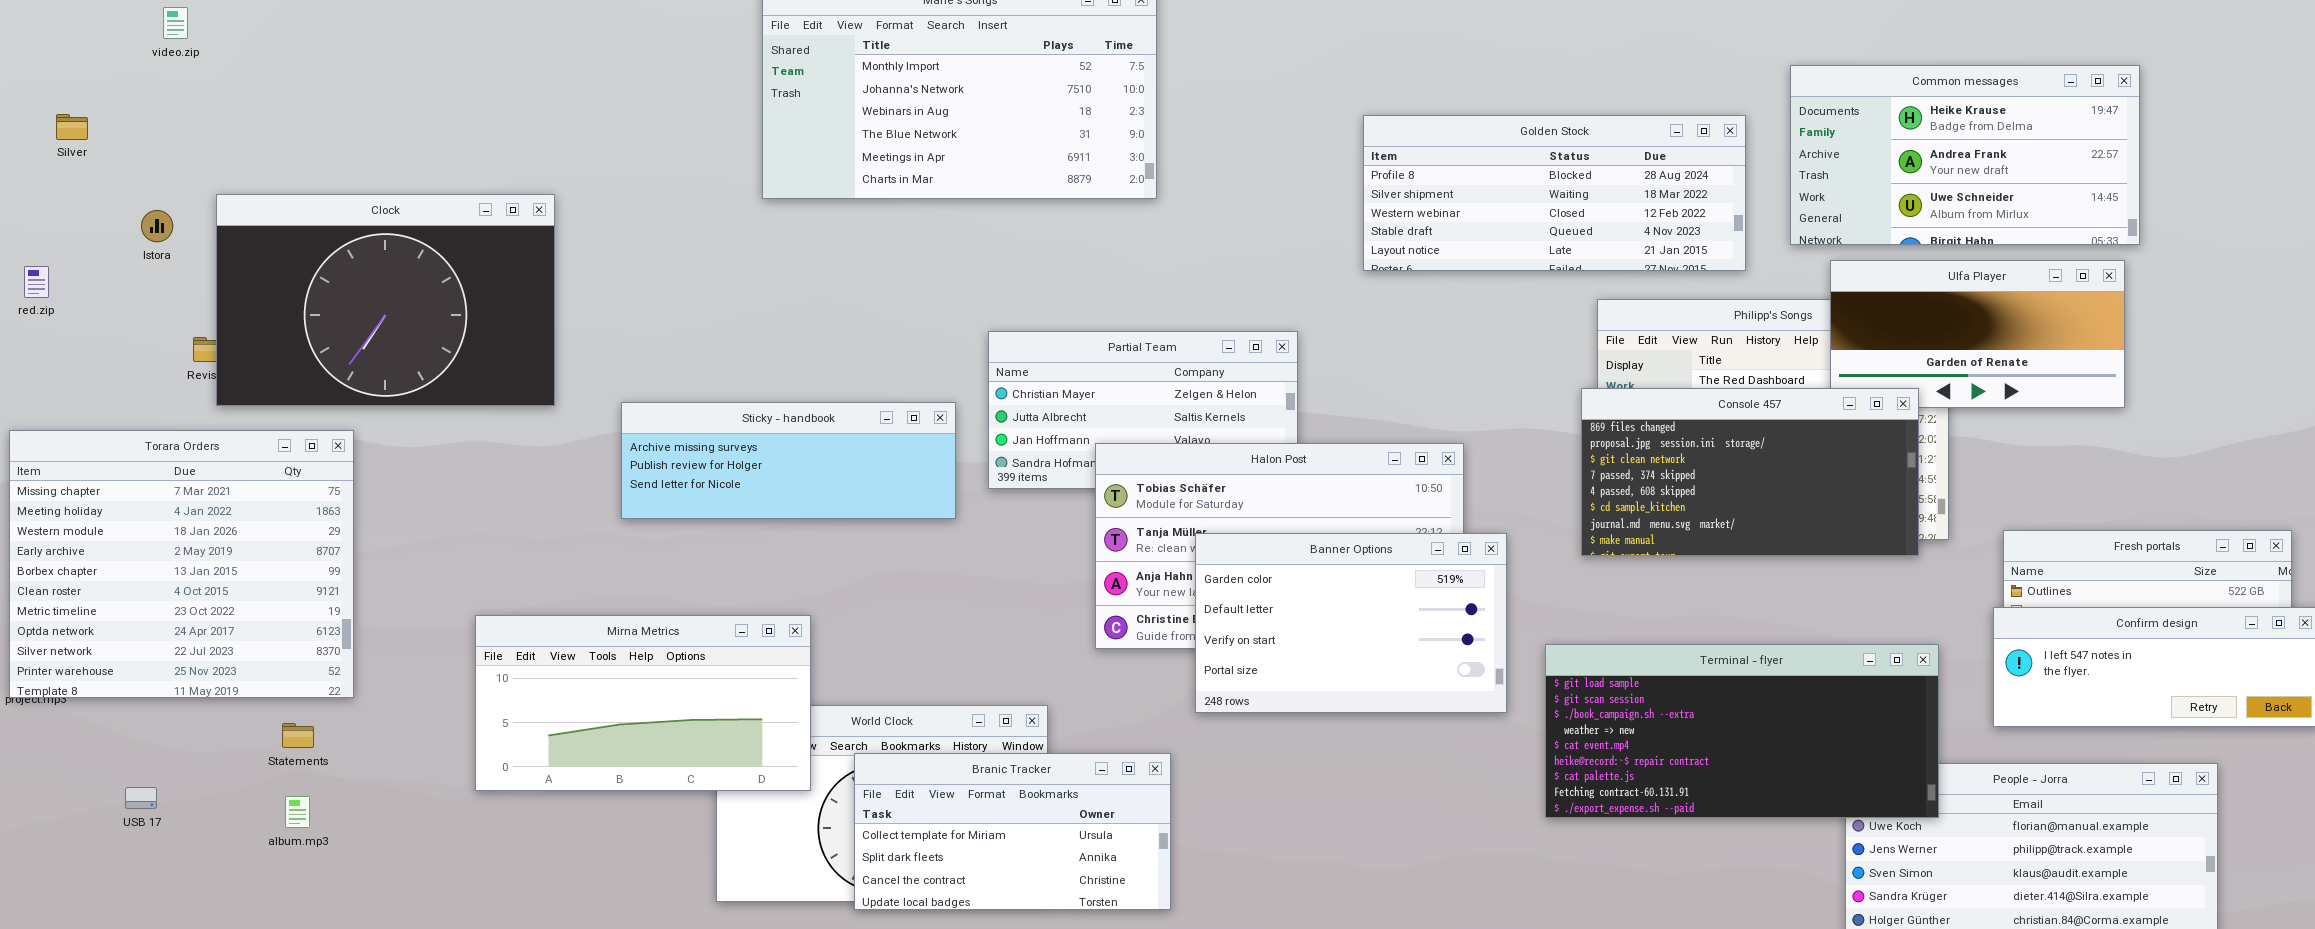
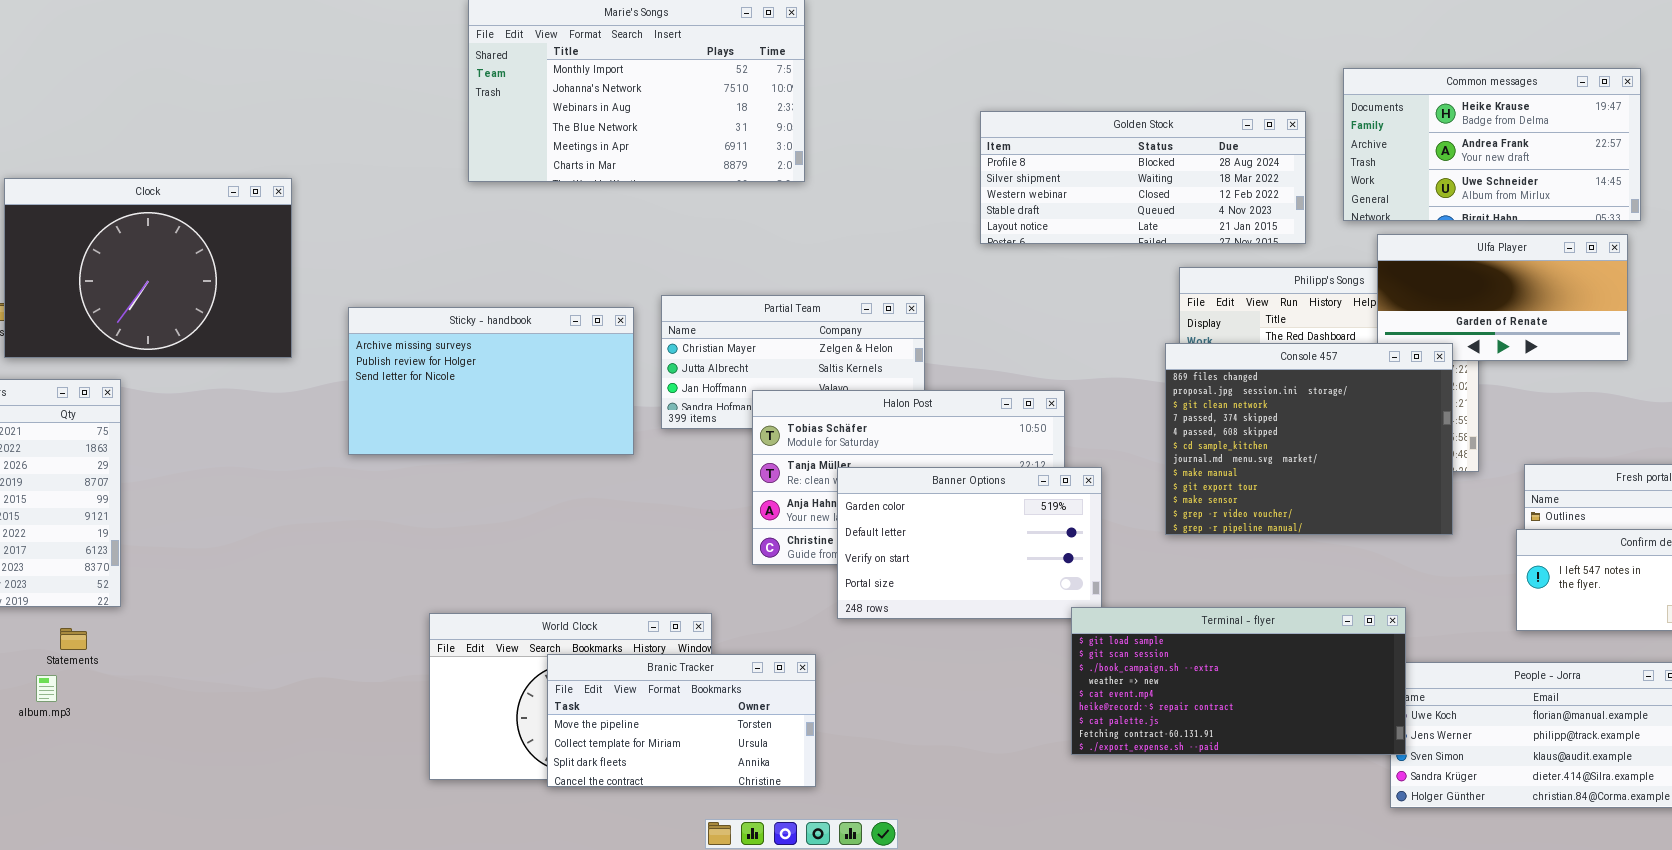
Console 457: [1581,388,1919,556] -> [1165,343,1453,535], resized
Sticky - handbook: [621,402,956,519] -> [348,307,634,455], resized
Mirna Metrics: [475,615,811,791] -> none, closed
Terminal - flyer: [1545,644,1939,818] -> [1071,607,1406,755], moved
Branic Tracker: [854,753,1171,910] -> [547,654,816,787], scrolled up 1 row
album.mp3: [285,796,310,828] -> [36,675,57,702], moved

